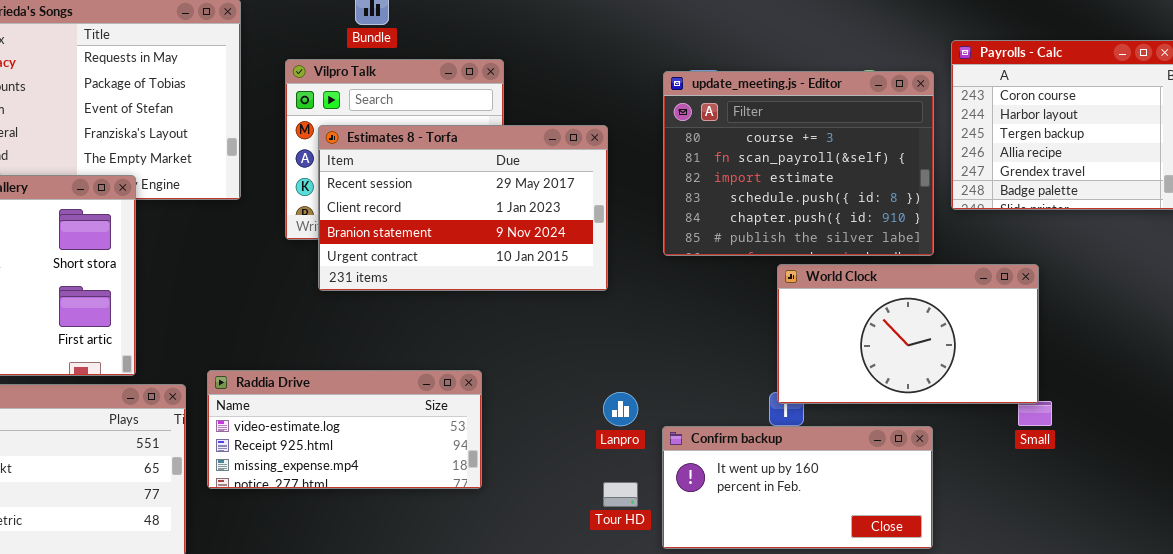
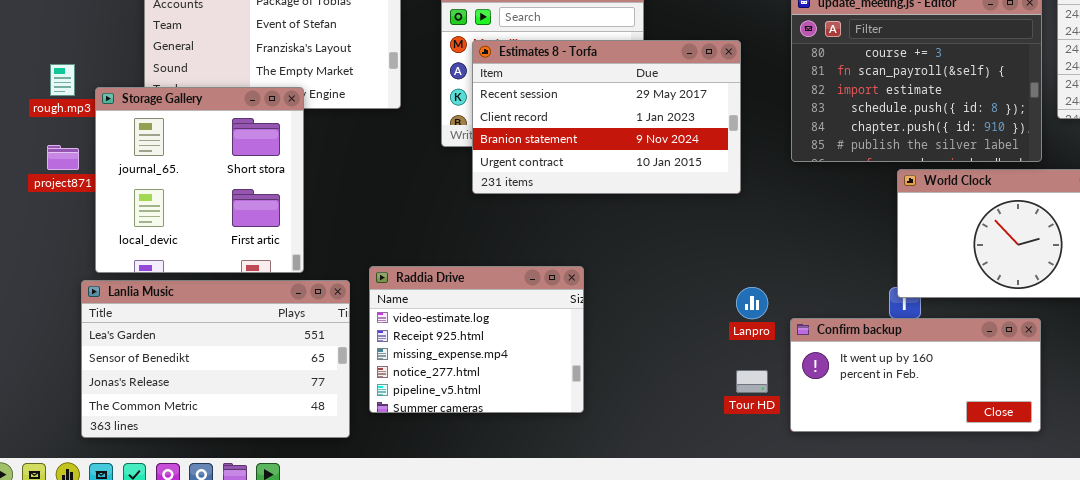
Raddia Drive: [207,370,482,489] -> [369,266,584,413], resized

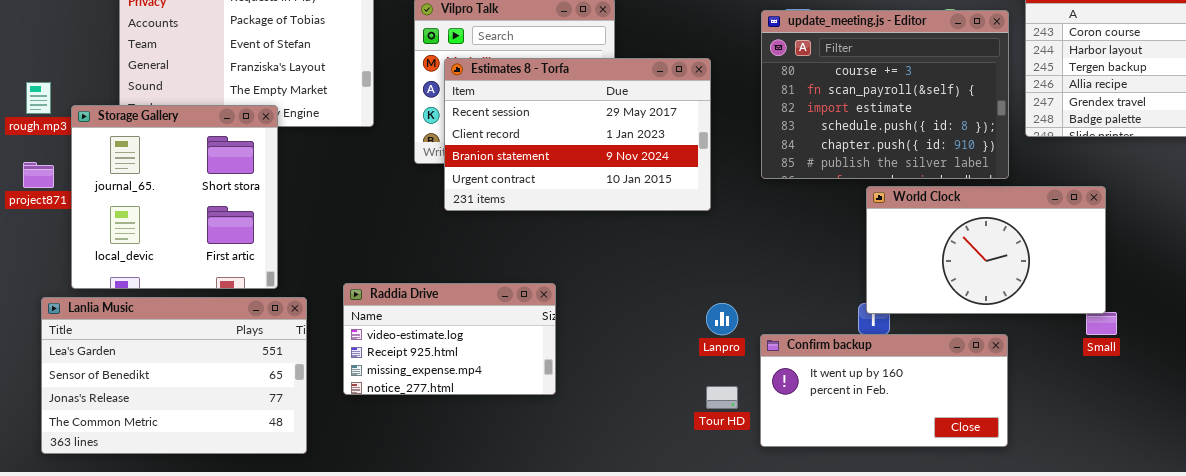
Raddia Drive: [369,266,584,413] -> [343,283,556,395], resized
Lanlia Music: [81,280,350,438] -> [41,297,307,454], moved

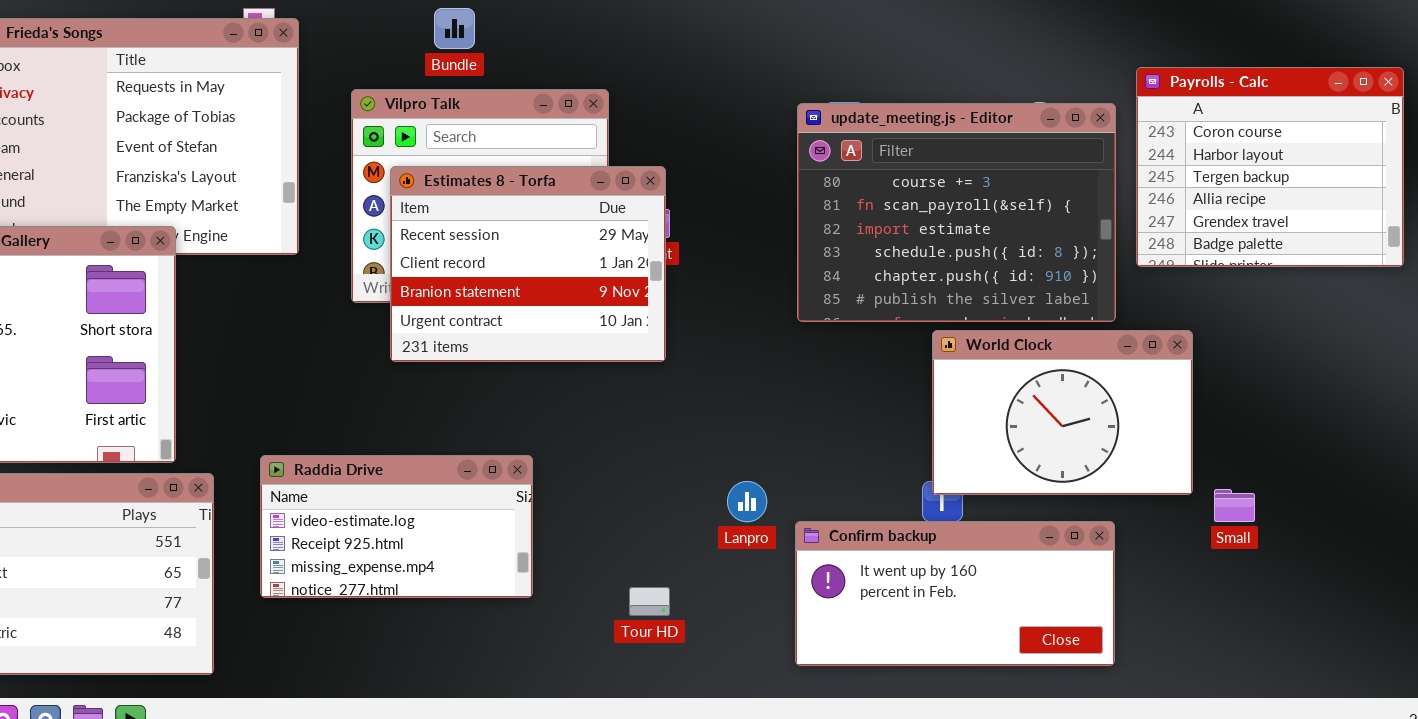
Estimates 8 - Torfa: [444,58,711,211] -> [390,166,666,362], resized
World Clock: [866,186,1106,314] -> [932,330,1193,495], resized
Tour HD: [706,386,738,409] -> [629,587,670,616], moved

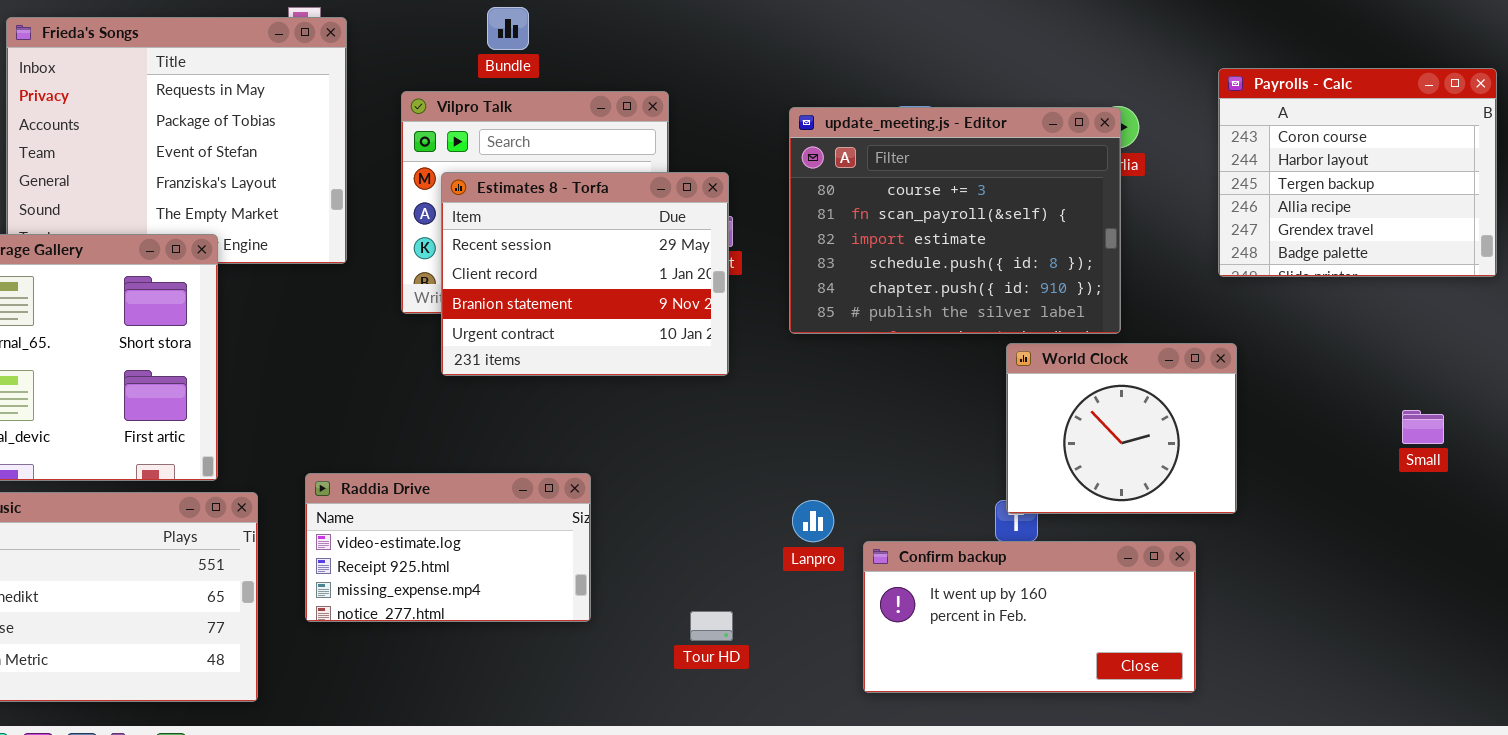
update_meeting.js - Editor: [797,103,1116,322] -> [789,107,1121,334], moved
World Clock: [932,330,1193,495] -> [1006,343,1237,514], resized
Small: [1214,489,1255,522] -> [1402,410,1444,444], moved

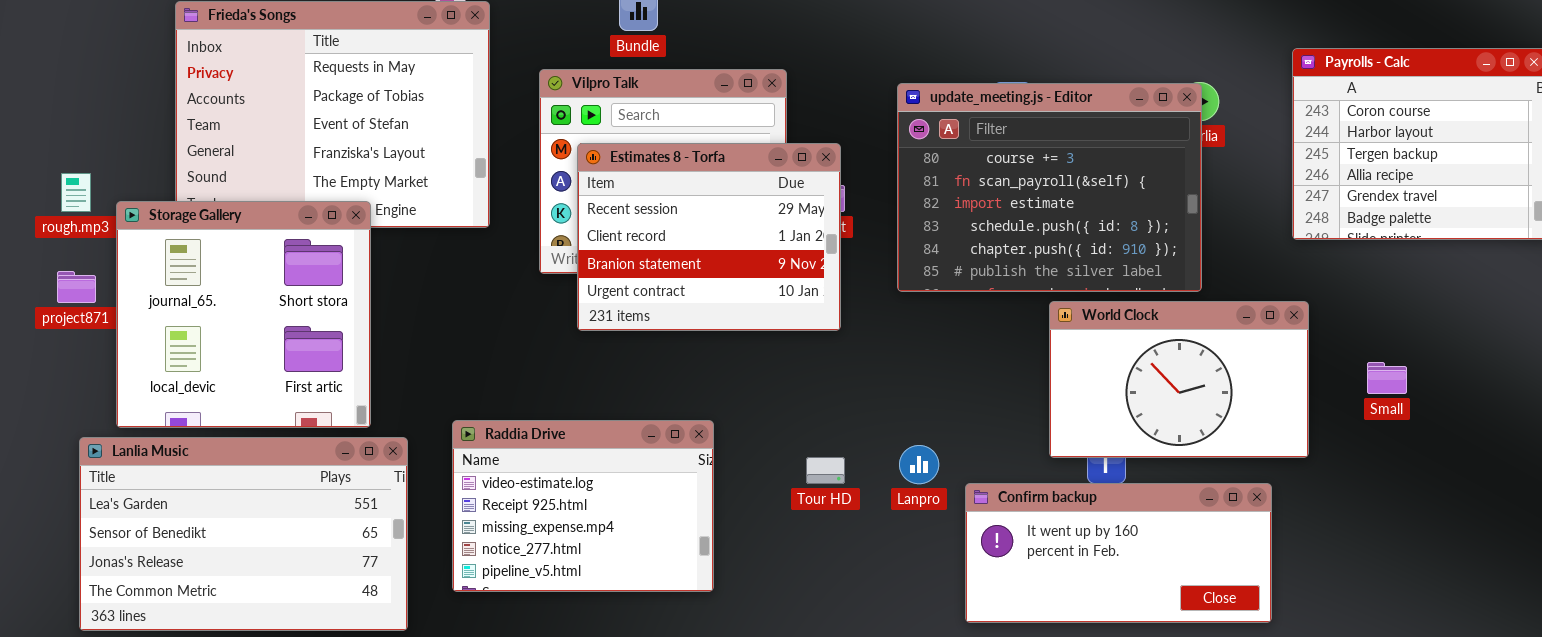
World Clock: [1006,343,1237,514] -> [1049,301,1309,458], resized
Small: [1402,410,1444,444] -> [1367,362,1407,394], moved
Raddia Drive: [305,473,591,622] -> [452,420,714,592], resized
Tour HD: [690,611,733,641] -> [806,457,845,484], moved

